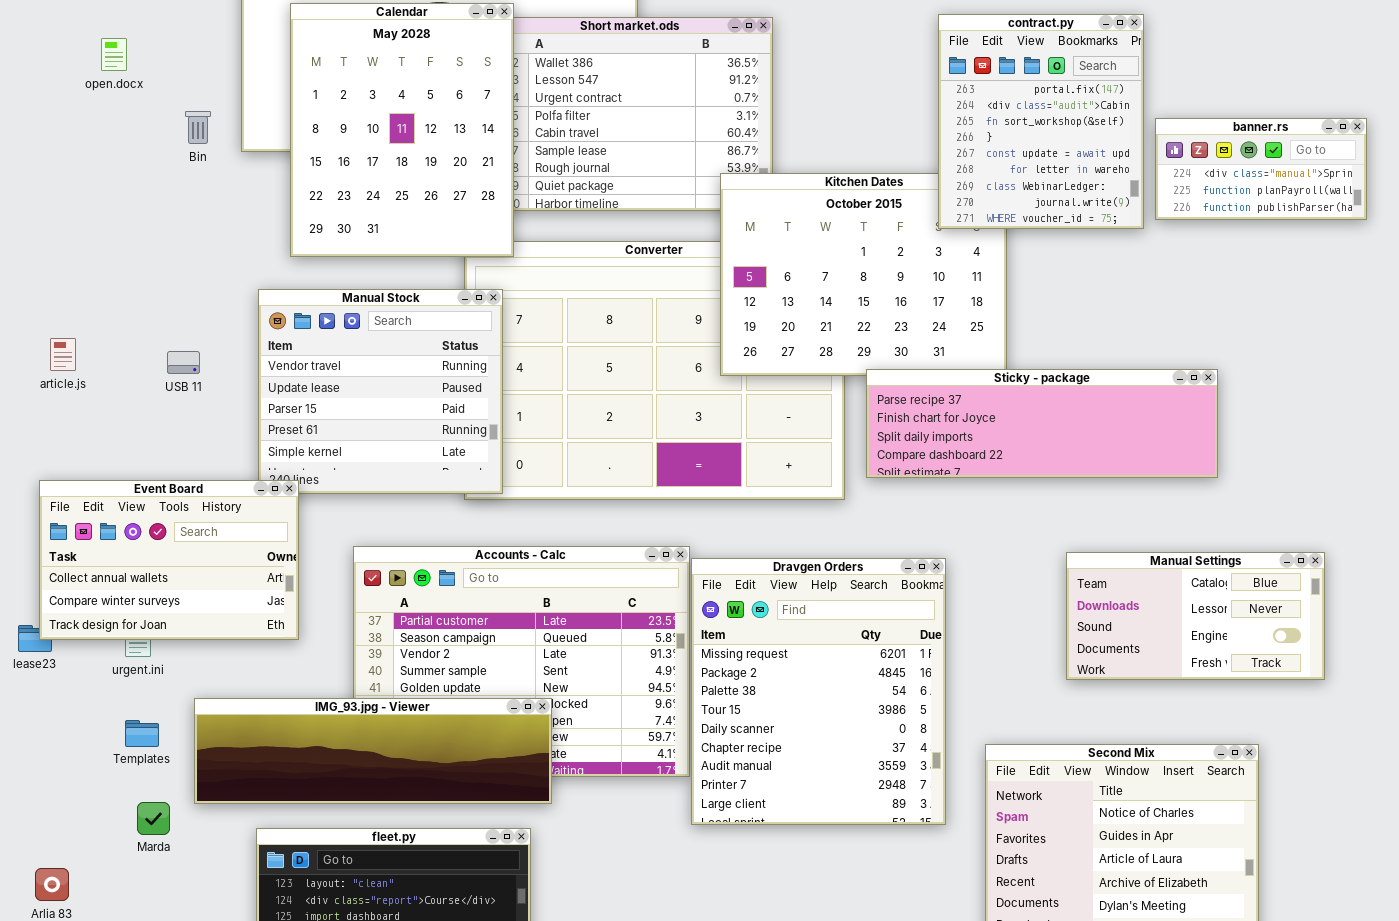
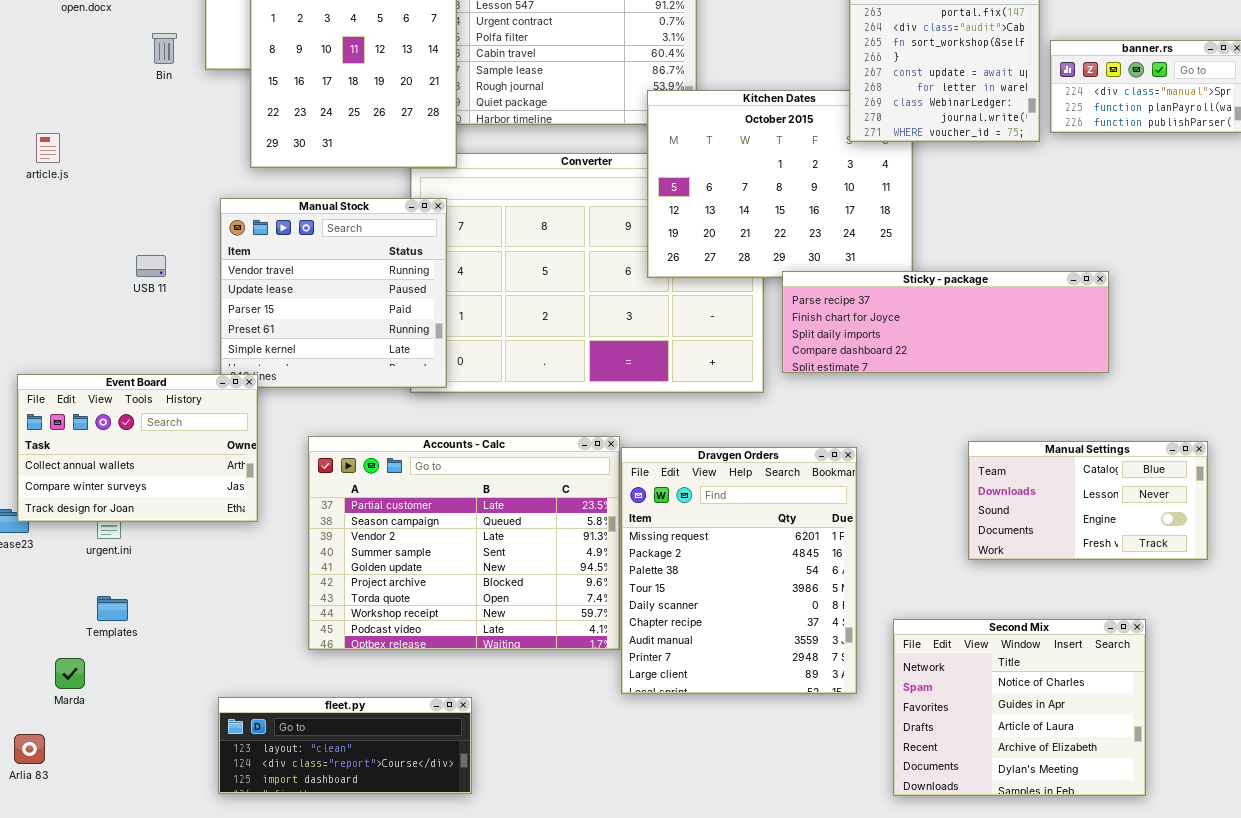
article.js: [50,338,76,371] -> [36,133,60,163], moved
IMG_93.jpg - Viewer: [194,698,552,804] -> none, closed
Marda: [137,802,170,835] -> [55,658,85,689], moved

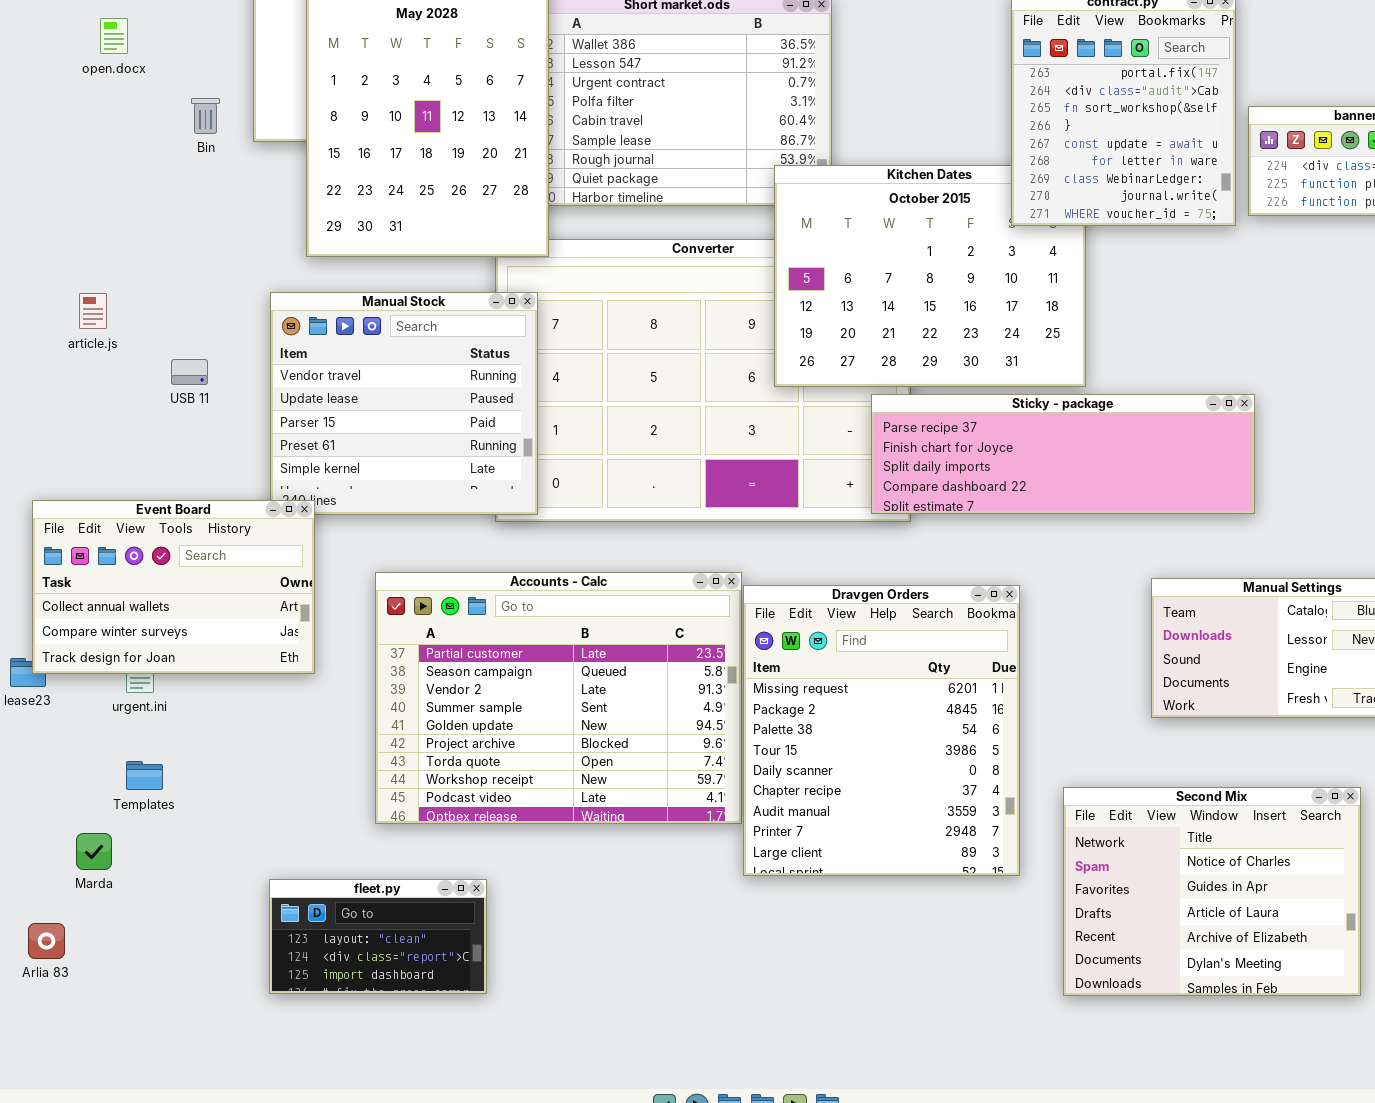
article.js: [36,133,60,163] -> [79,293,107,329], moved
Sticky - package: [782,271,1109,373] -> [871,394,1255,514], moved
fleet.py: [218,697,472,794] -> [269,879,487,994], resized

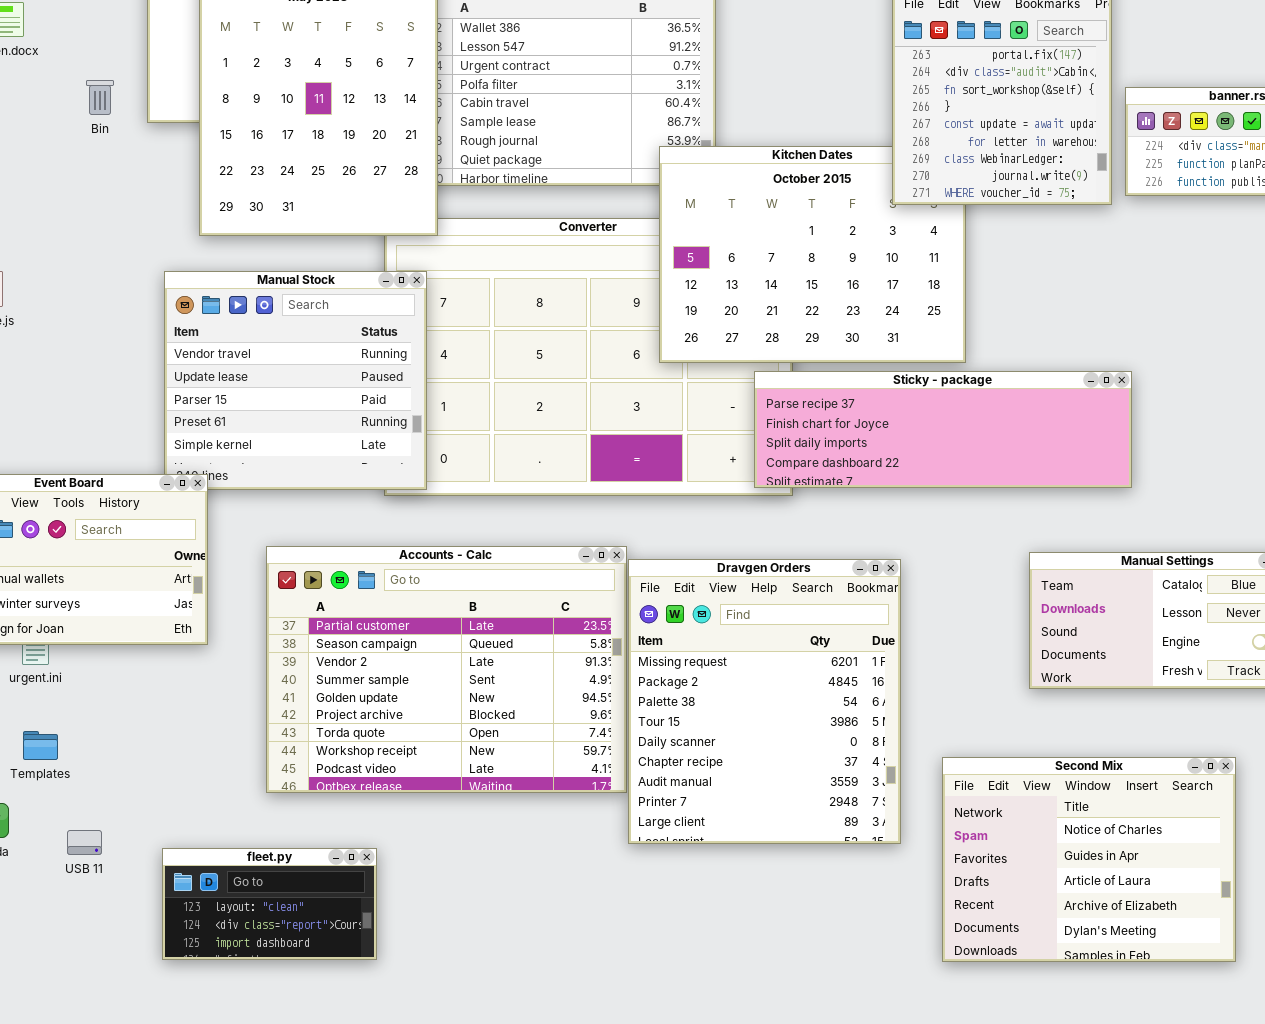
USB 11: [171,359,208,385] -> [67,830,102,855], moved

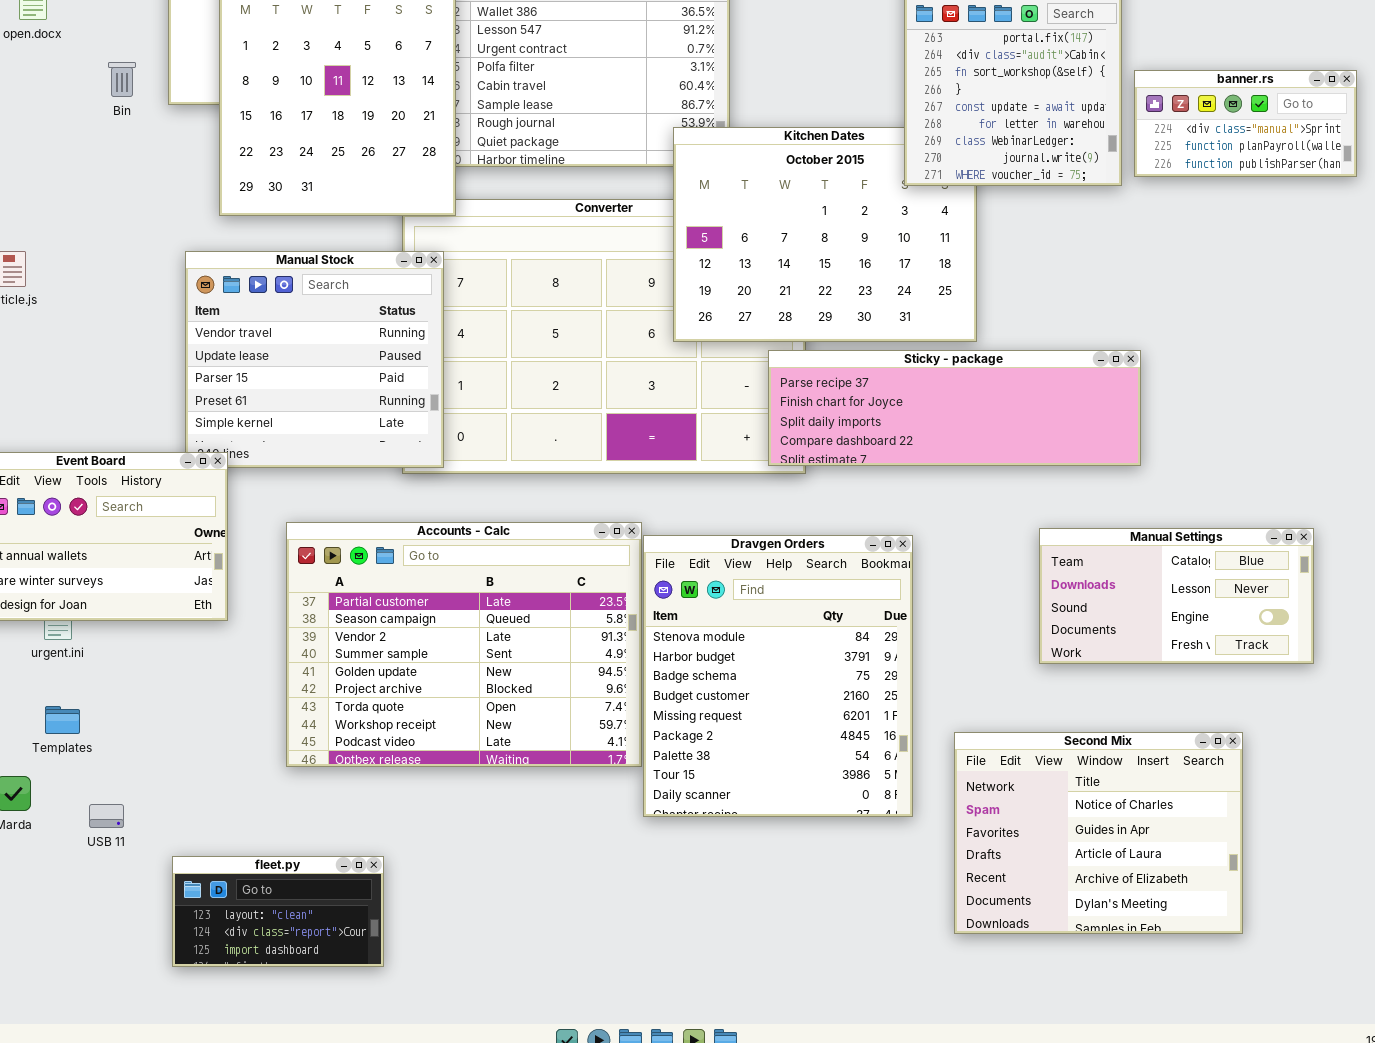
Dravgen Orders: [628,559,901,844] -> [643,535,913,817], scrolled up 4 rows
fleet.py: [162,848,377,960] -> [172,856,384,967], moved

